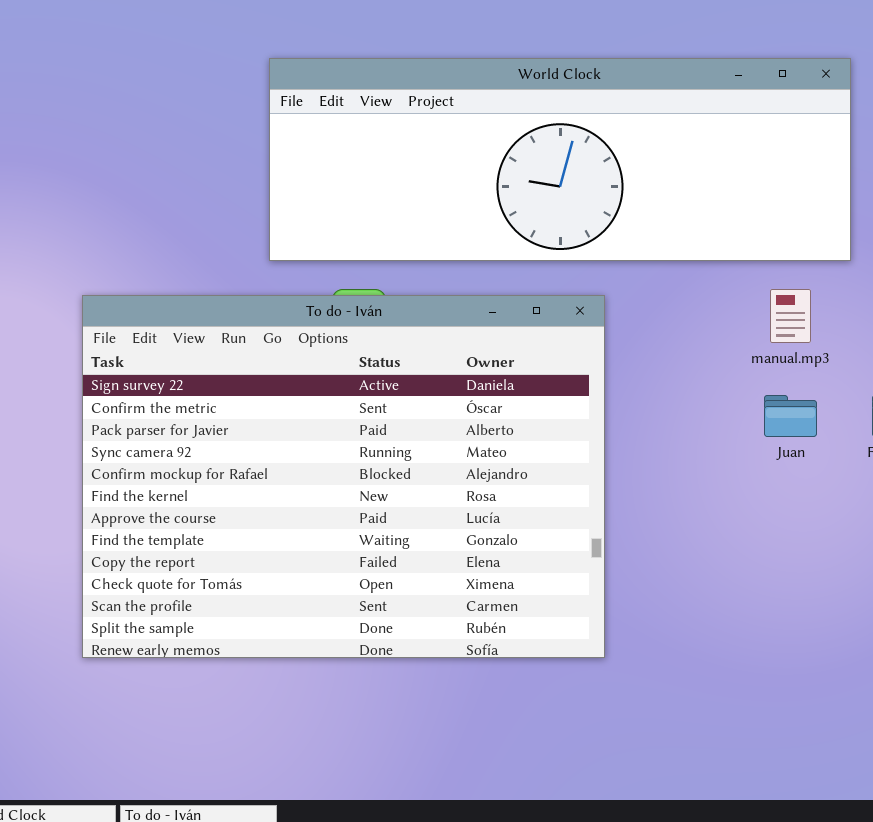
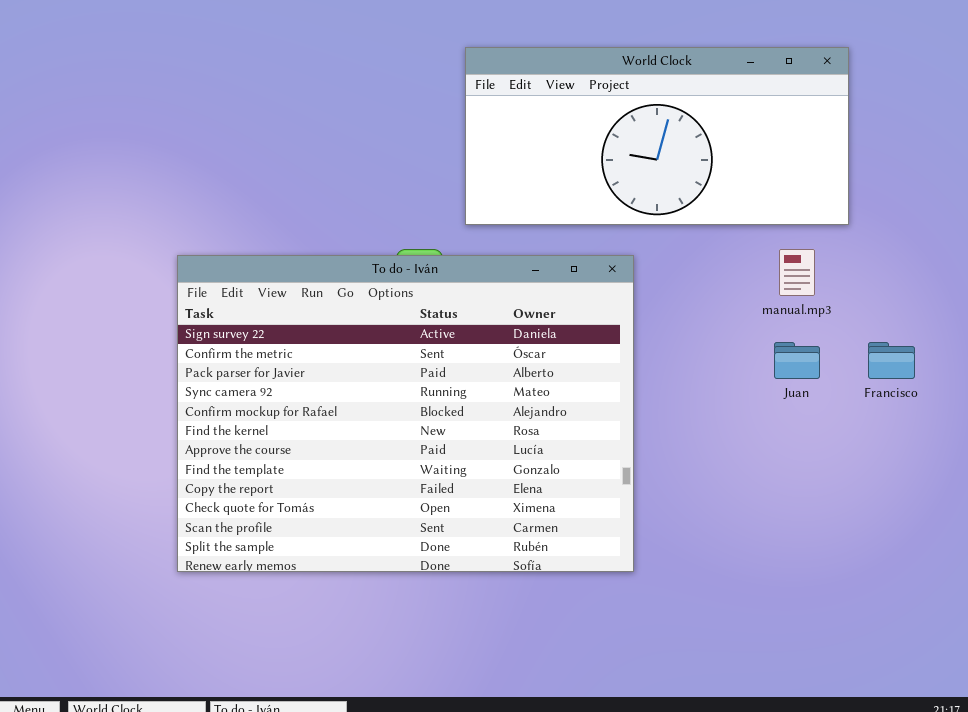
World Clock: [269,58,851,261] -> [465,47,849,225], resized

